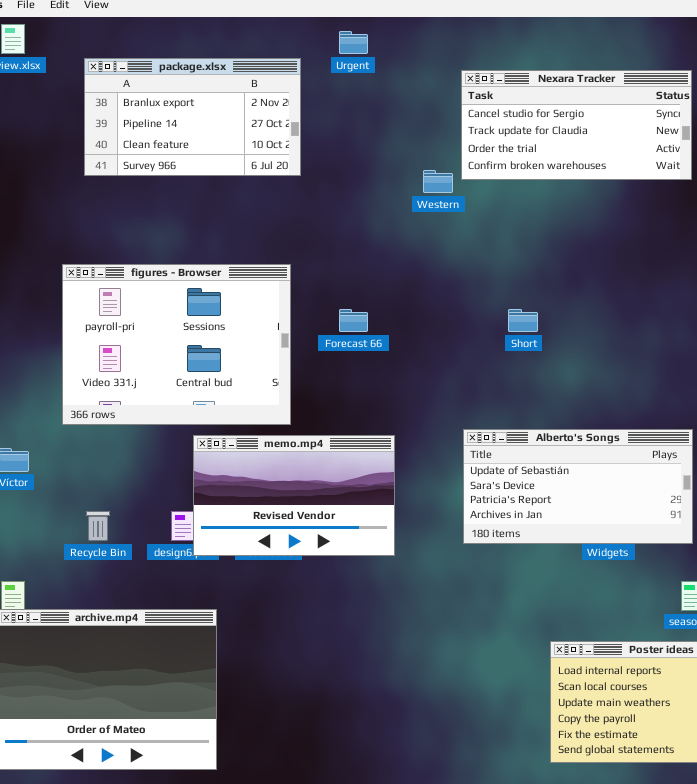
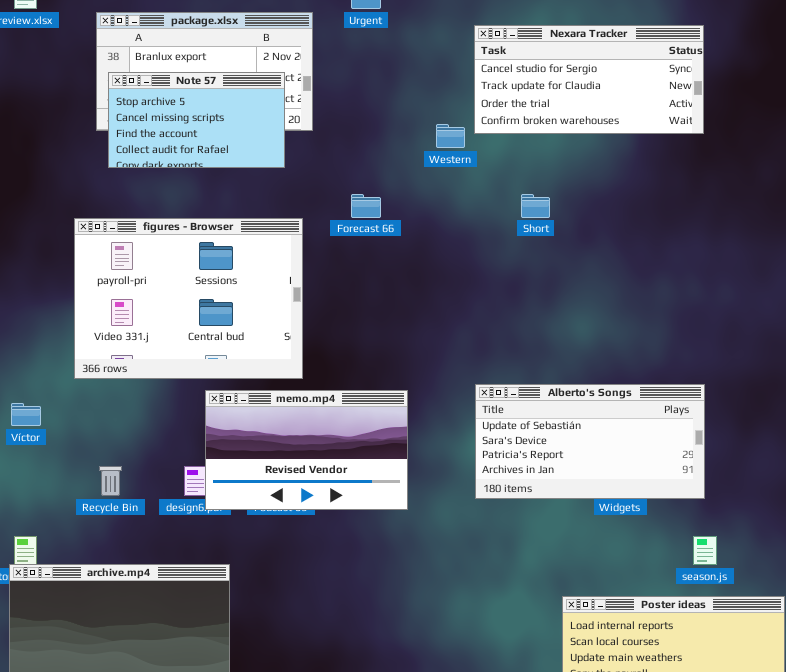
Note 57: none -> [108,72,285,168], opened
Forecast 66: [339,309,368,332] -> [351,194,381,218], moved
Short: [508,309,538,332] -> [521,194,550,218], moved

